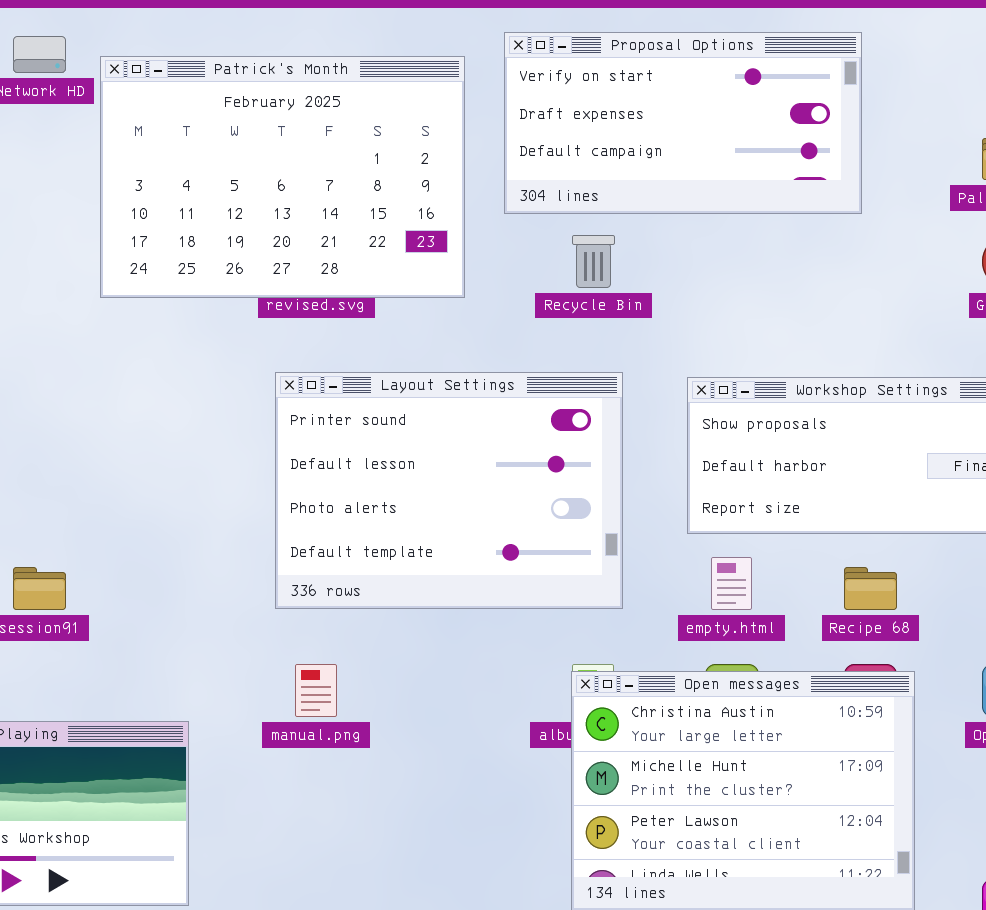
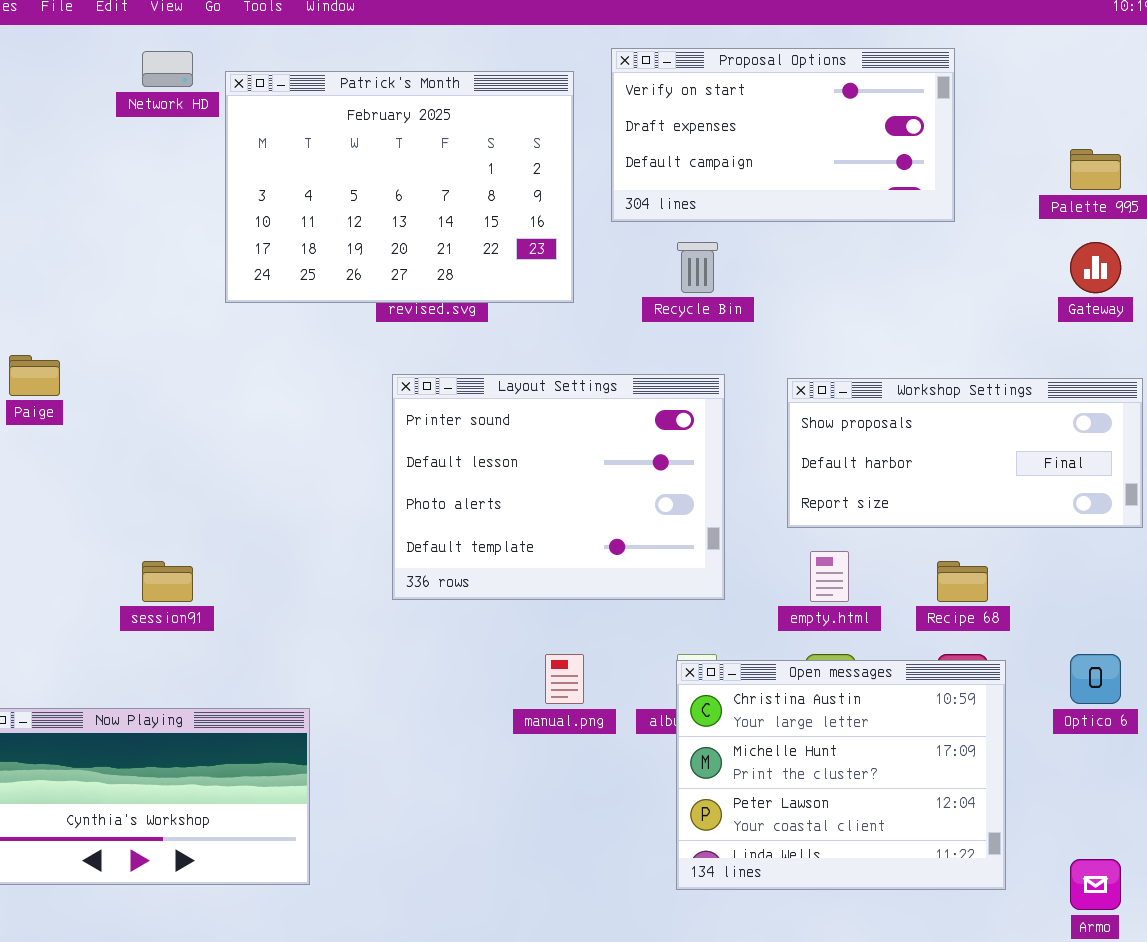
manual.png: [295,664,337,717] -> [545,654,584,704], moved

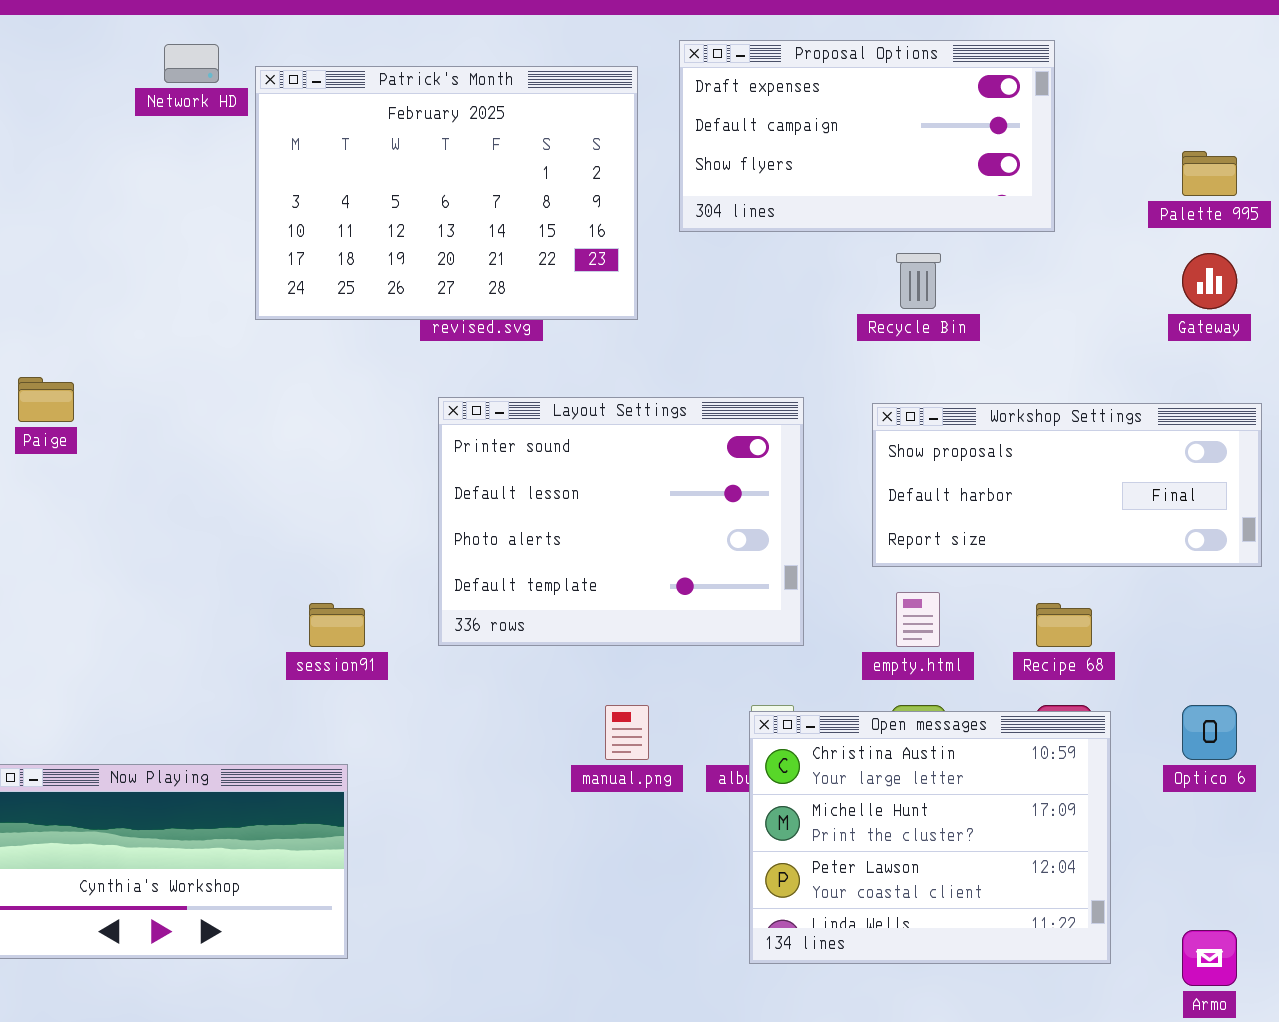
Proposal Options: [611,48,955,222] -> [679,40,1055,232], scrolled down 1 row
Recycle Bin: [677,242,718,293] -> [896,253,941,309], moved
session91: [142,561,193,602] -> [309,603,365,647], moved

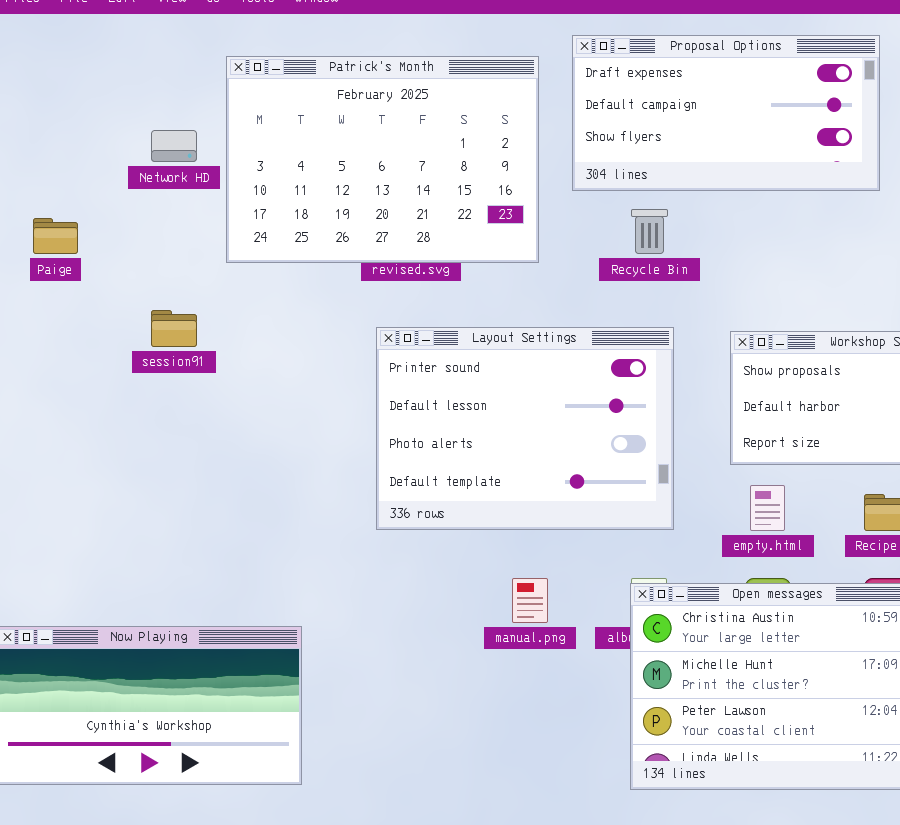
Network HD: [164,44,219,83] -> [151,130,197,162], moved
Recycle Bin: [896,253,941,309] -> [631,209,668,254], moved
Paige: [18,377,74,422] -> [33,218,78,254], moved
session91: [309,603,365,647] -> [151,310,197,347], moved

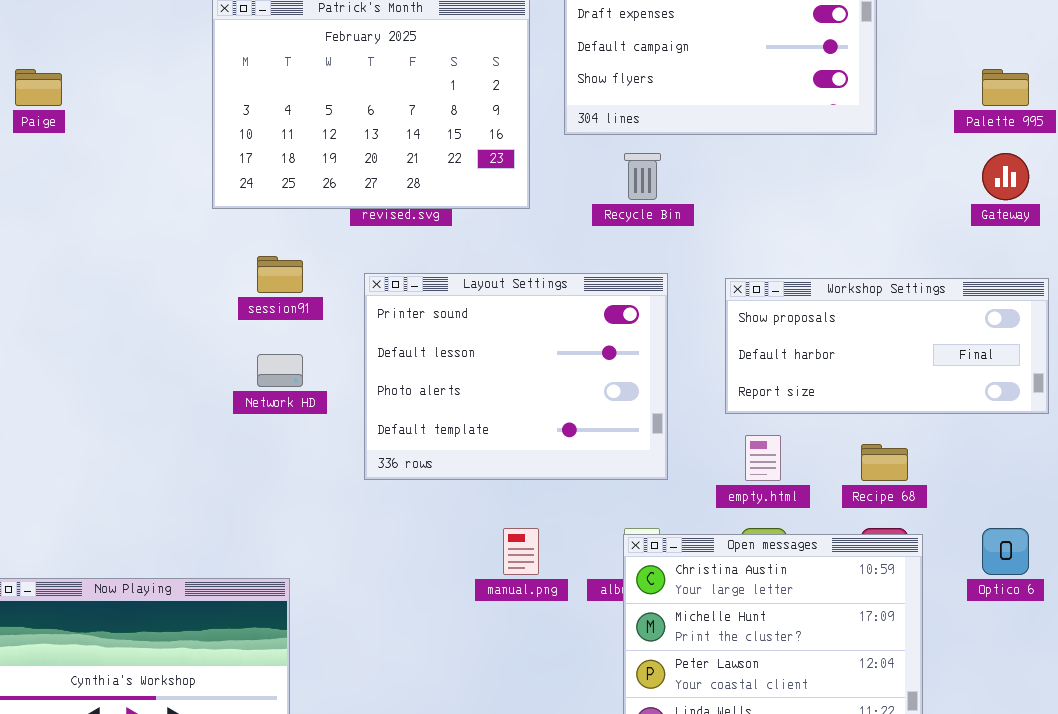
Network HD: [151,130,197,162] -> [257,354,303,387], moved
Paige: [33,218,78,254] -> [15,69,62,106], moved
session91: [151,310,197,347] -> [257,256,303,293], moved

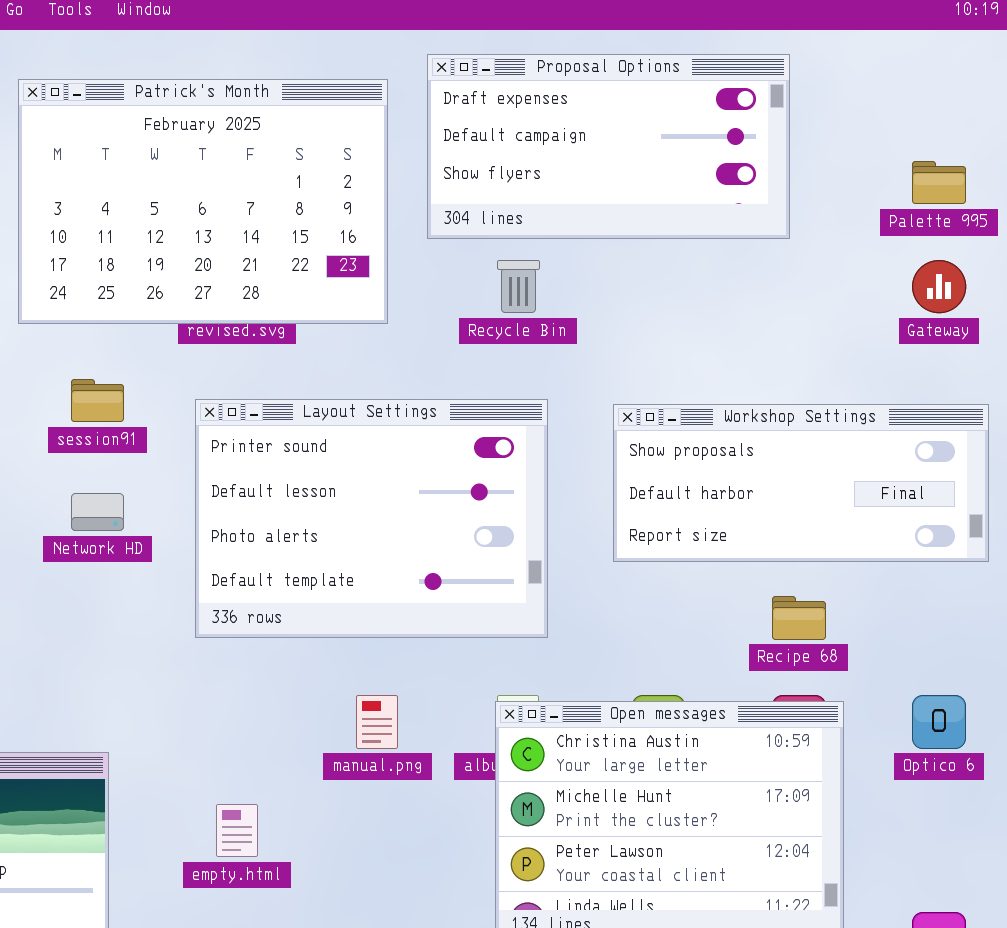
empty.html: [745,435,781,481] -> [216,804,258,857], moved

